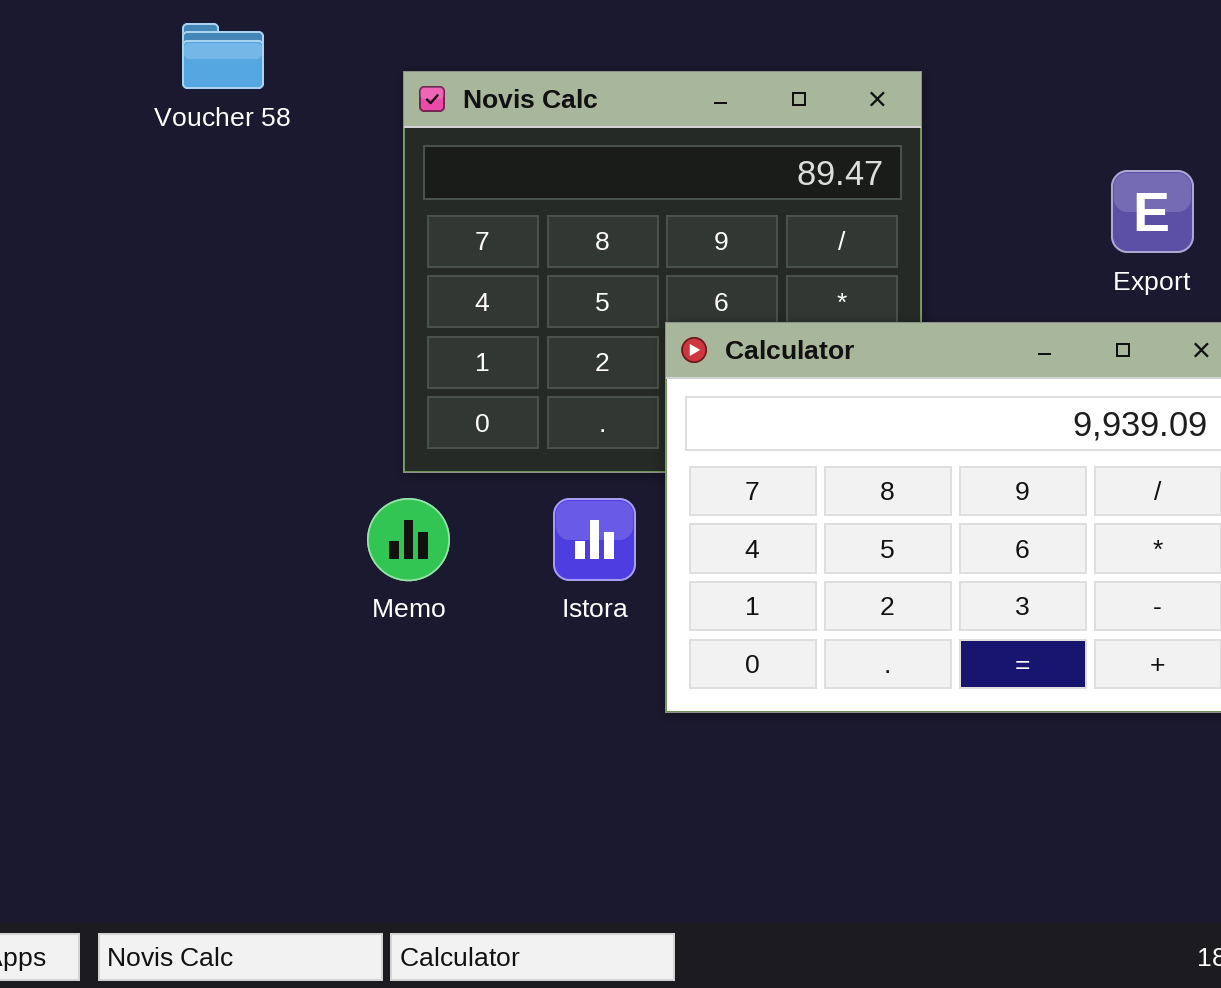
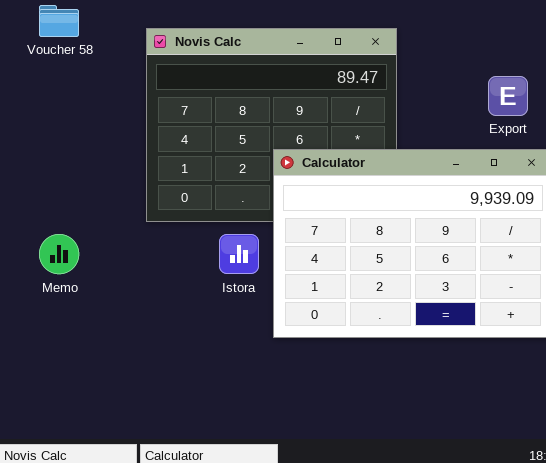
Memo: [367,498,450,581] -> [39,234,79,274], moved

